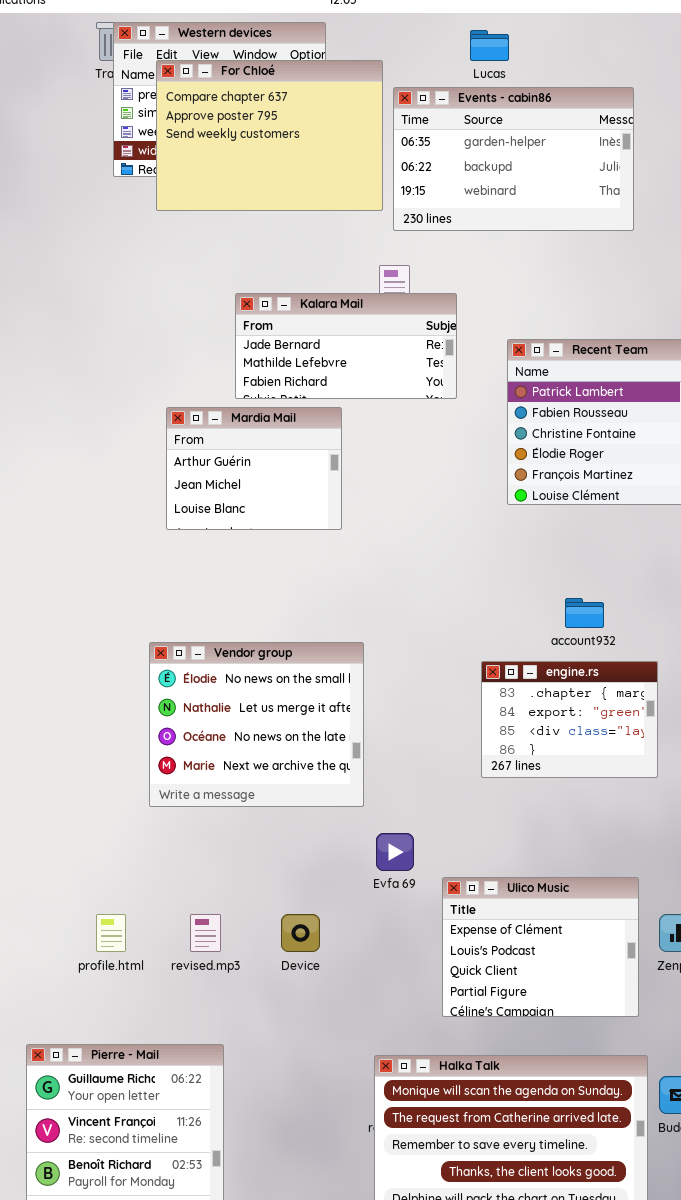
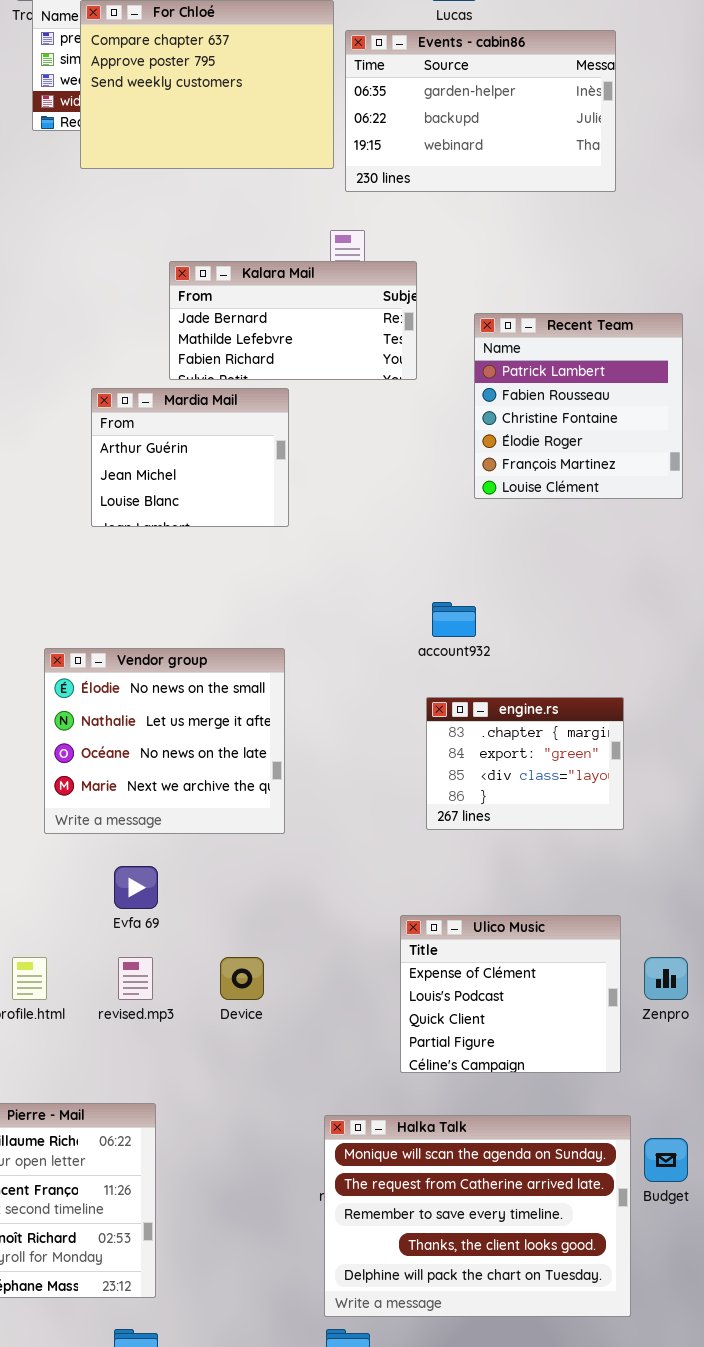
account932: [565,598,604,628] -> [432,602,476,637], moved
Vendor group: [149,642,364,807] -> [44,648,285,834], moved
engine.rs: [481,661,658,778] -> [426,697,624,830], moved
Evfa 69: [376,833,414,871] -> [114,866,158,909], moved

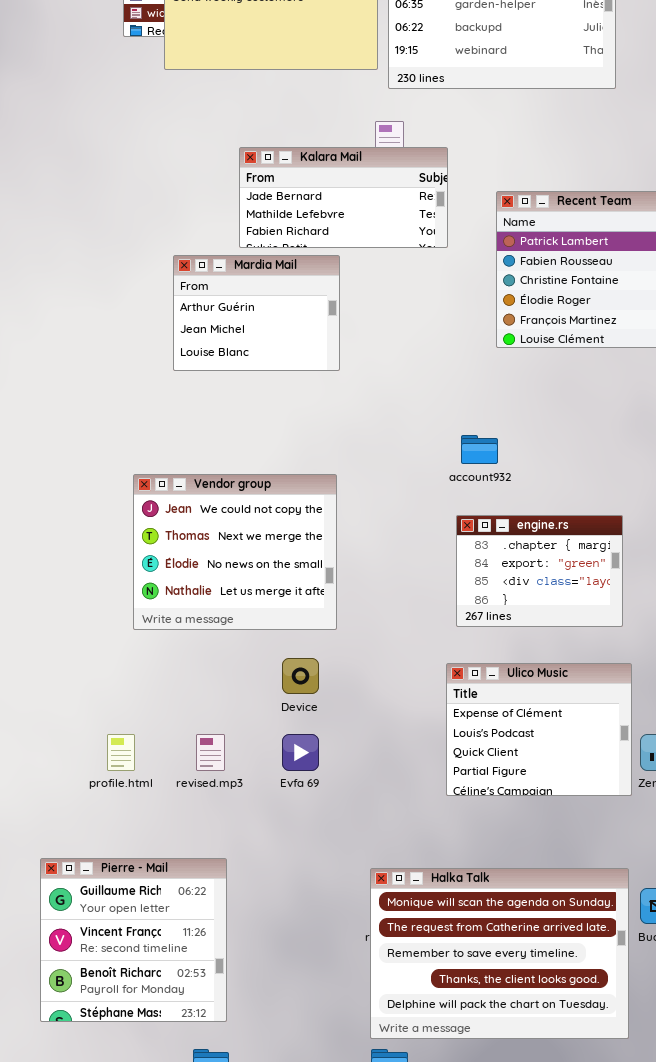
Vendor group: [44,648,285,834] -> [133,474,337,630], scrolled up 2 rows
Evfa 69: [114,866,158,909] -> [282,734,319,771], moved
Ulico Music: [400,915,621,1073] -> [446,663,632,796], moved
Device: [220,957,264,1000] -> [282,658,319,694], moved

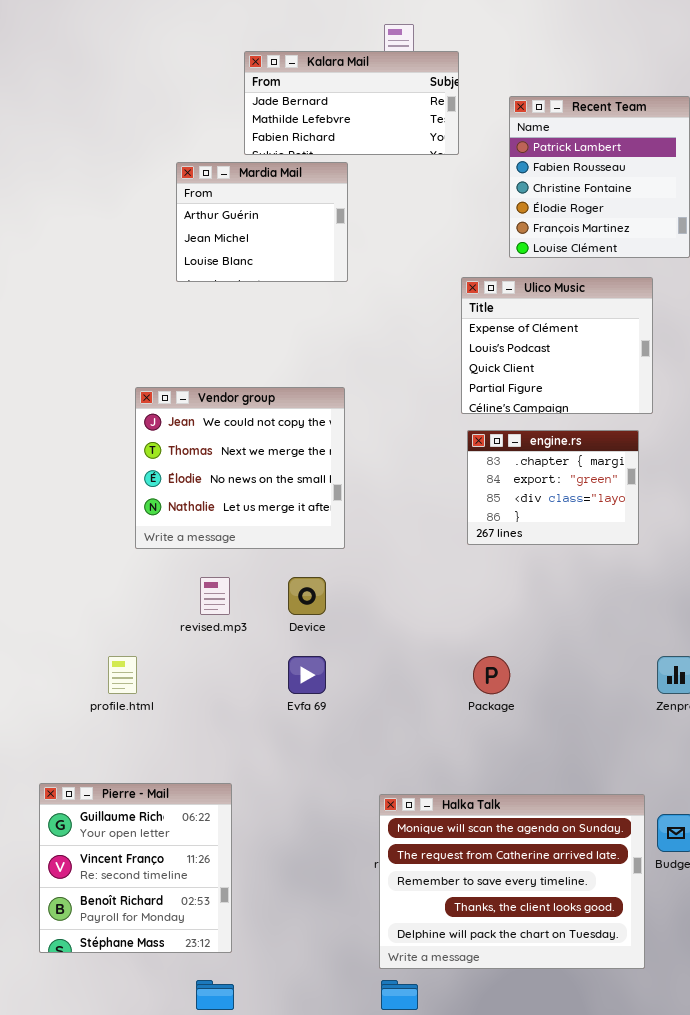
Ulico Music: [446,663,632,796] -> [461,277,653,414], moved
revised.mp3: [196,734,225,771] -> [200,577,230,615], moved

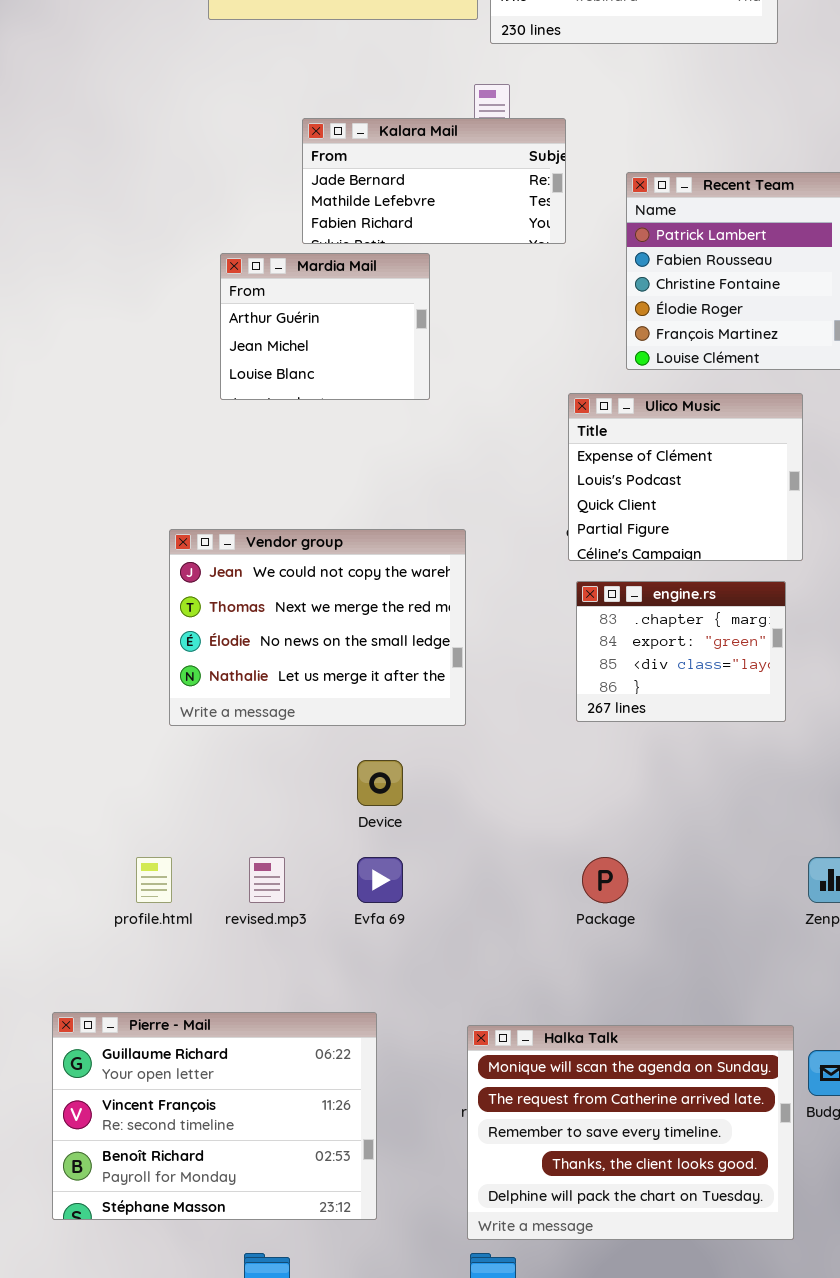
Vendor group: [135,387,345,549] -> [169,529,466,726], resized
revised.mp3: [200,577,230,615] -> [249,857,285,903], moved
Pierre - Mail: [39,783,232,953] -> [52,1012,377,1220], resized

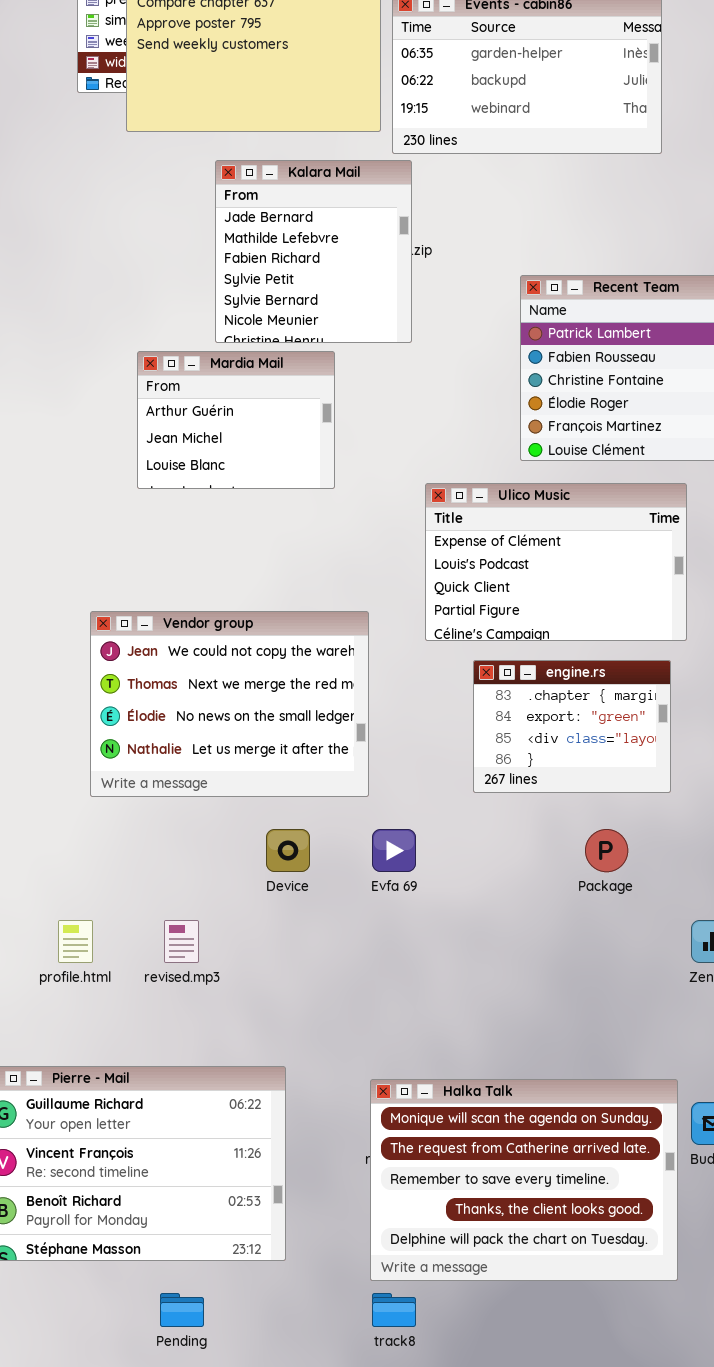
Kalara Mail: [302,118,566,244] -> [215,160,412,343], resized
Ulico Music: [568,393,803,561] -> [425,483,687,641], resized
Evfa 69: [357,857,403,903] -> [372,829,416,872], moved
Package: [582,857,628,903] -> [585,829,628,872], moved

